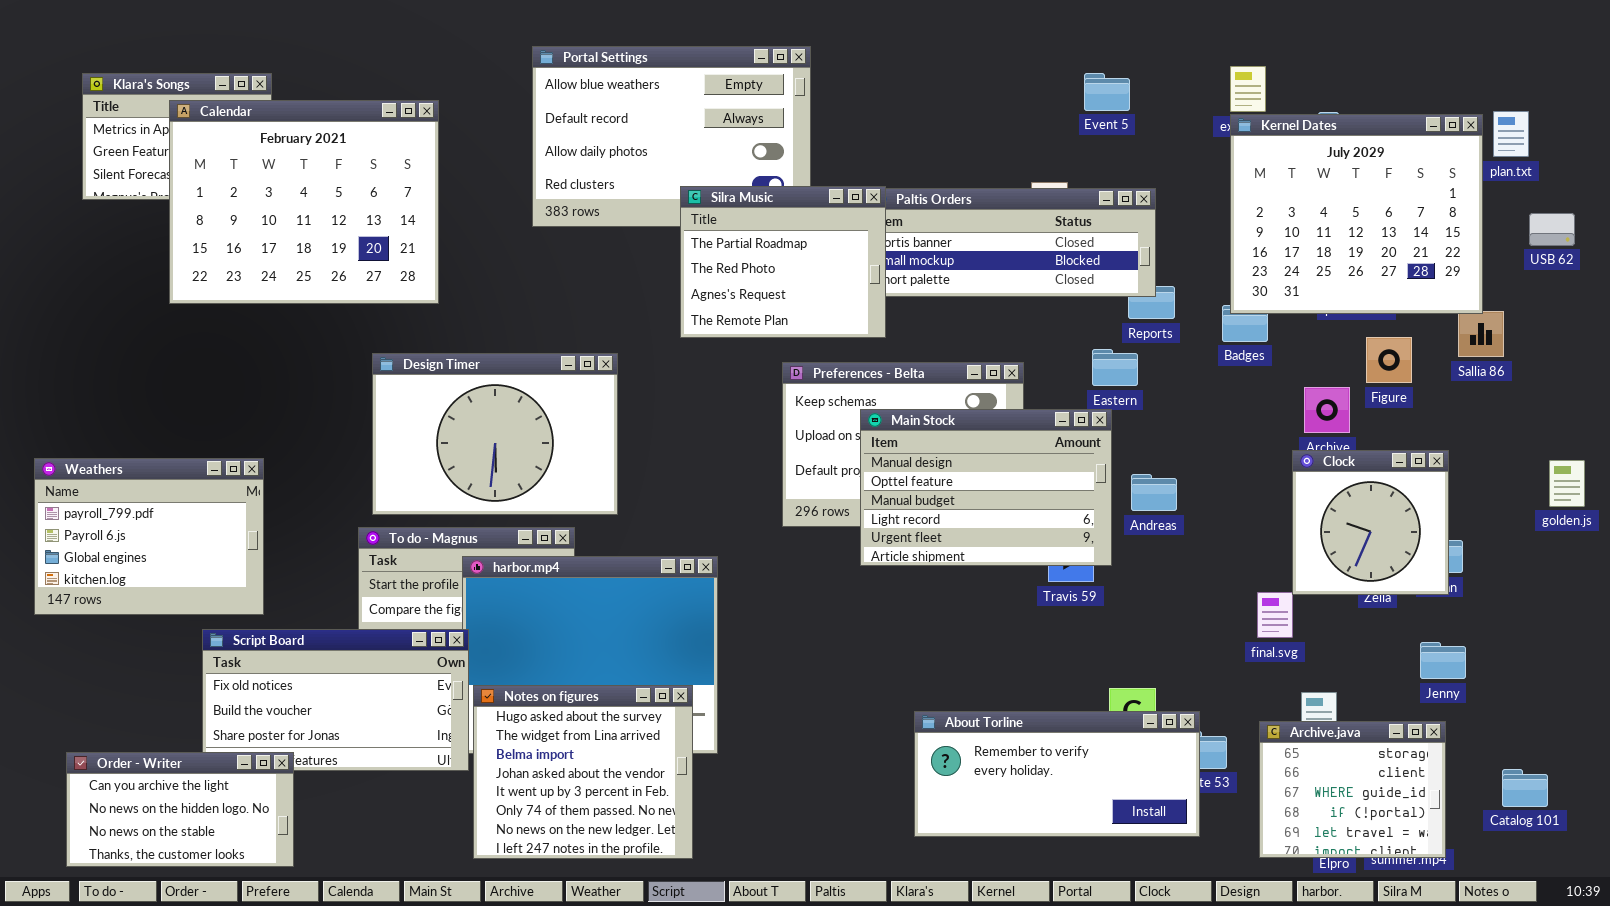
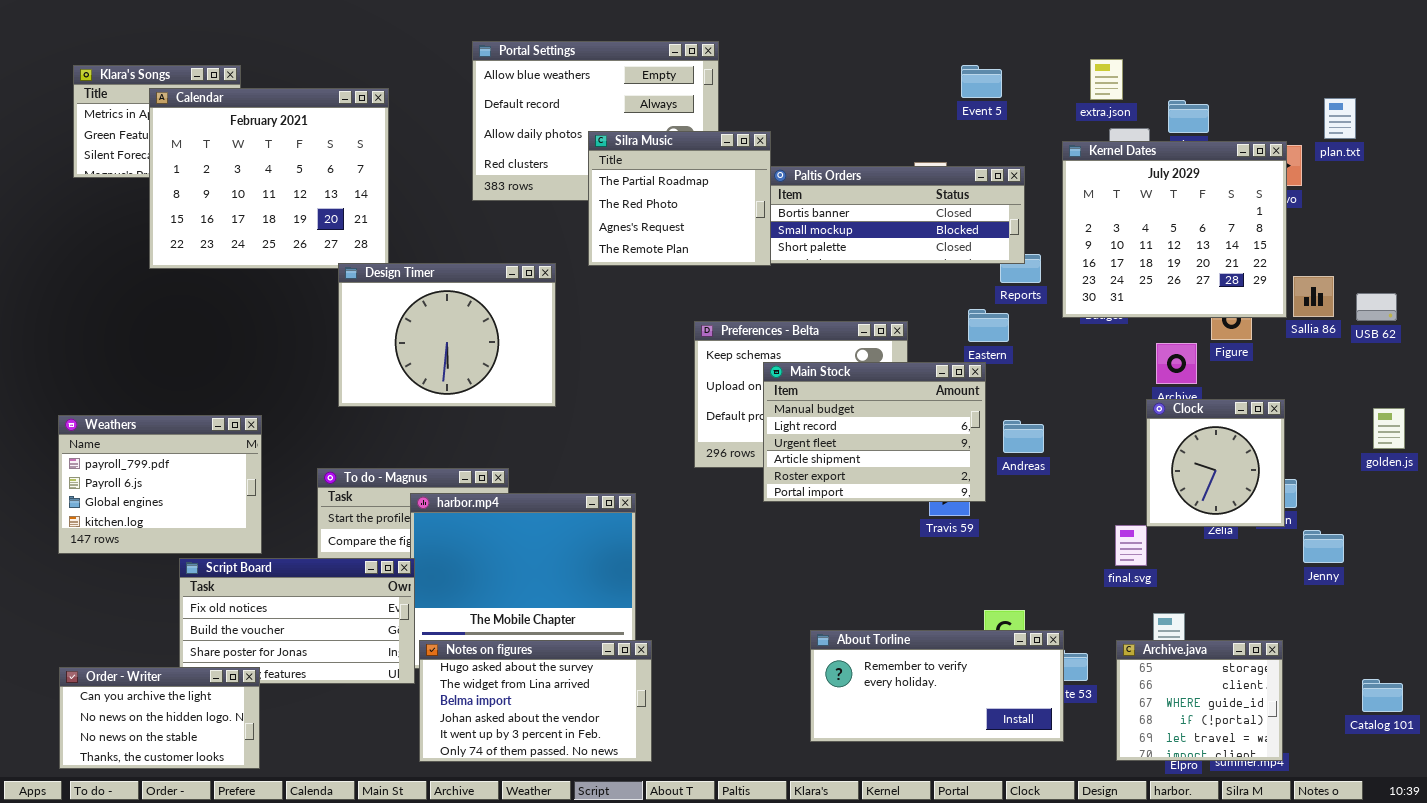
Kernel Dates: [1230,114,1483,314] -> [1062,141,1287,318], moved
Silra Music: [680,186,886,338] -> [588,131,771,266], moved
USB 62: [1529,213,1575,246] -> [1356,293,1397,321], moved
Design Timer: [372,353,618,515] -> [338,263,556,407], moved
Main Stock: [860,409,1112,566] -> [763,362,986,502], scrolled down 2 rows
Weathers: [34,458,264,615] -> [58,415,262,554], moved
Jenny: [1420,642,1466,679] -> [1303,530,1344,563], moved
Notes on figures: [473,685,693,859] -> [419,640,652,762], resized
Catalog 101: [1502,769,1548,807] -> [1362,679,1403,712], moved

